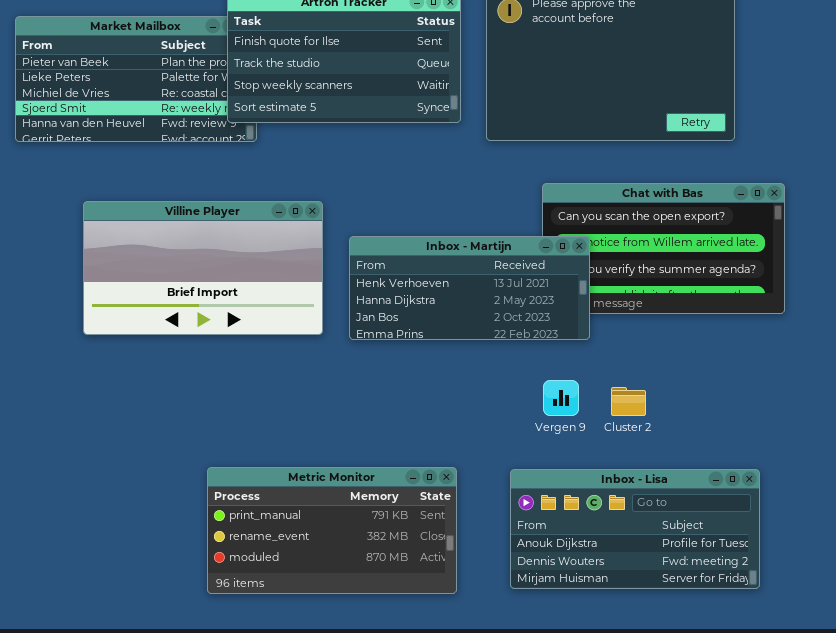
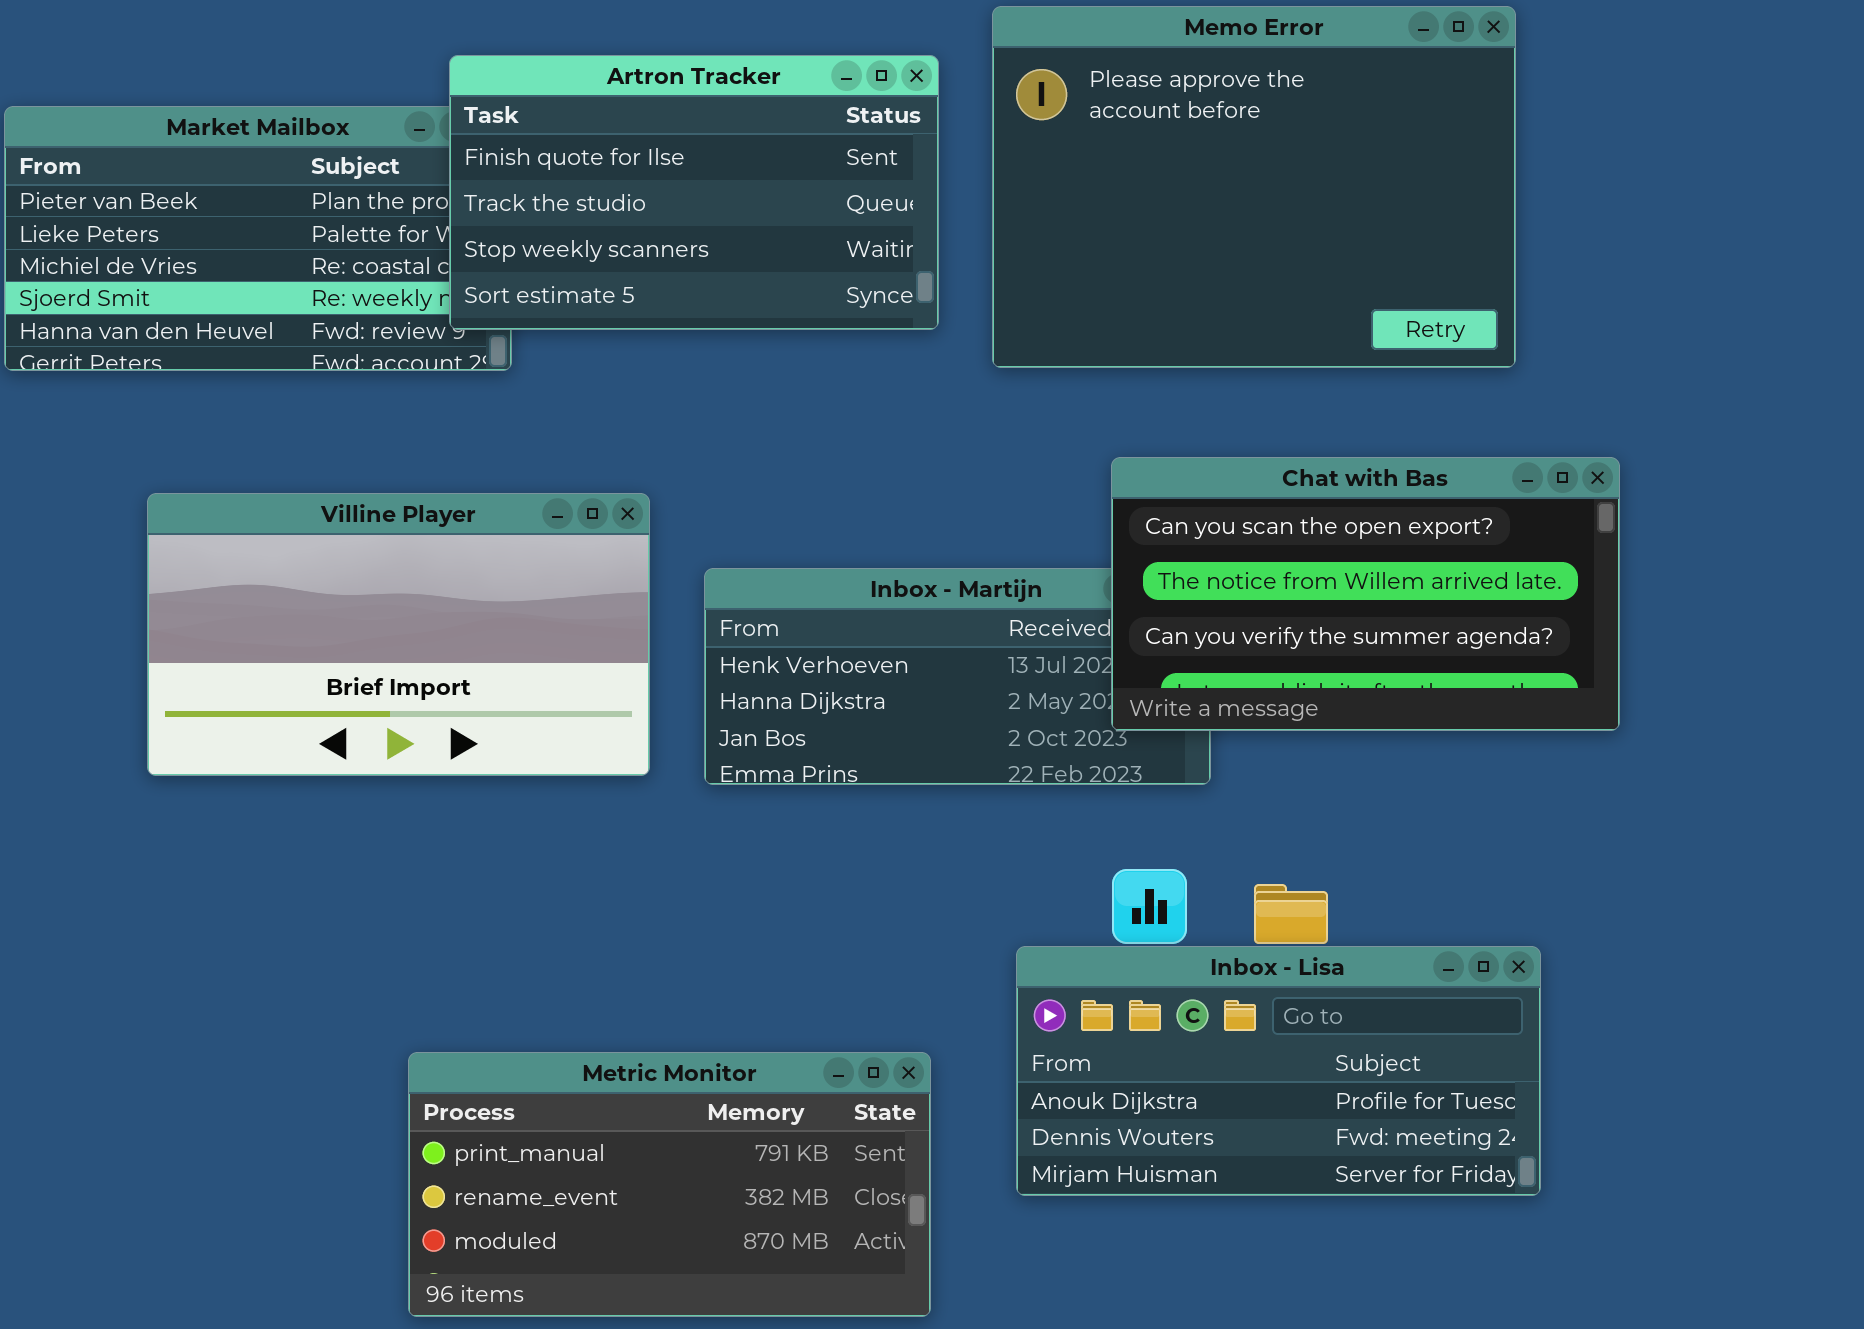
Chat with Bas: [542,183,785,314] -> [1111,457,1620,731], raised
Inbox - Lisa: [510,469,760,589] -> [1016,946,1541,1196], moved

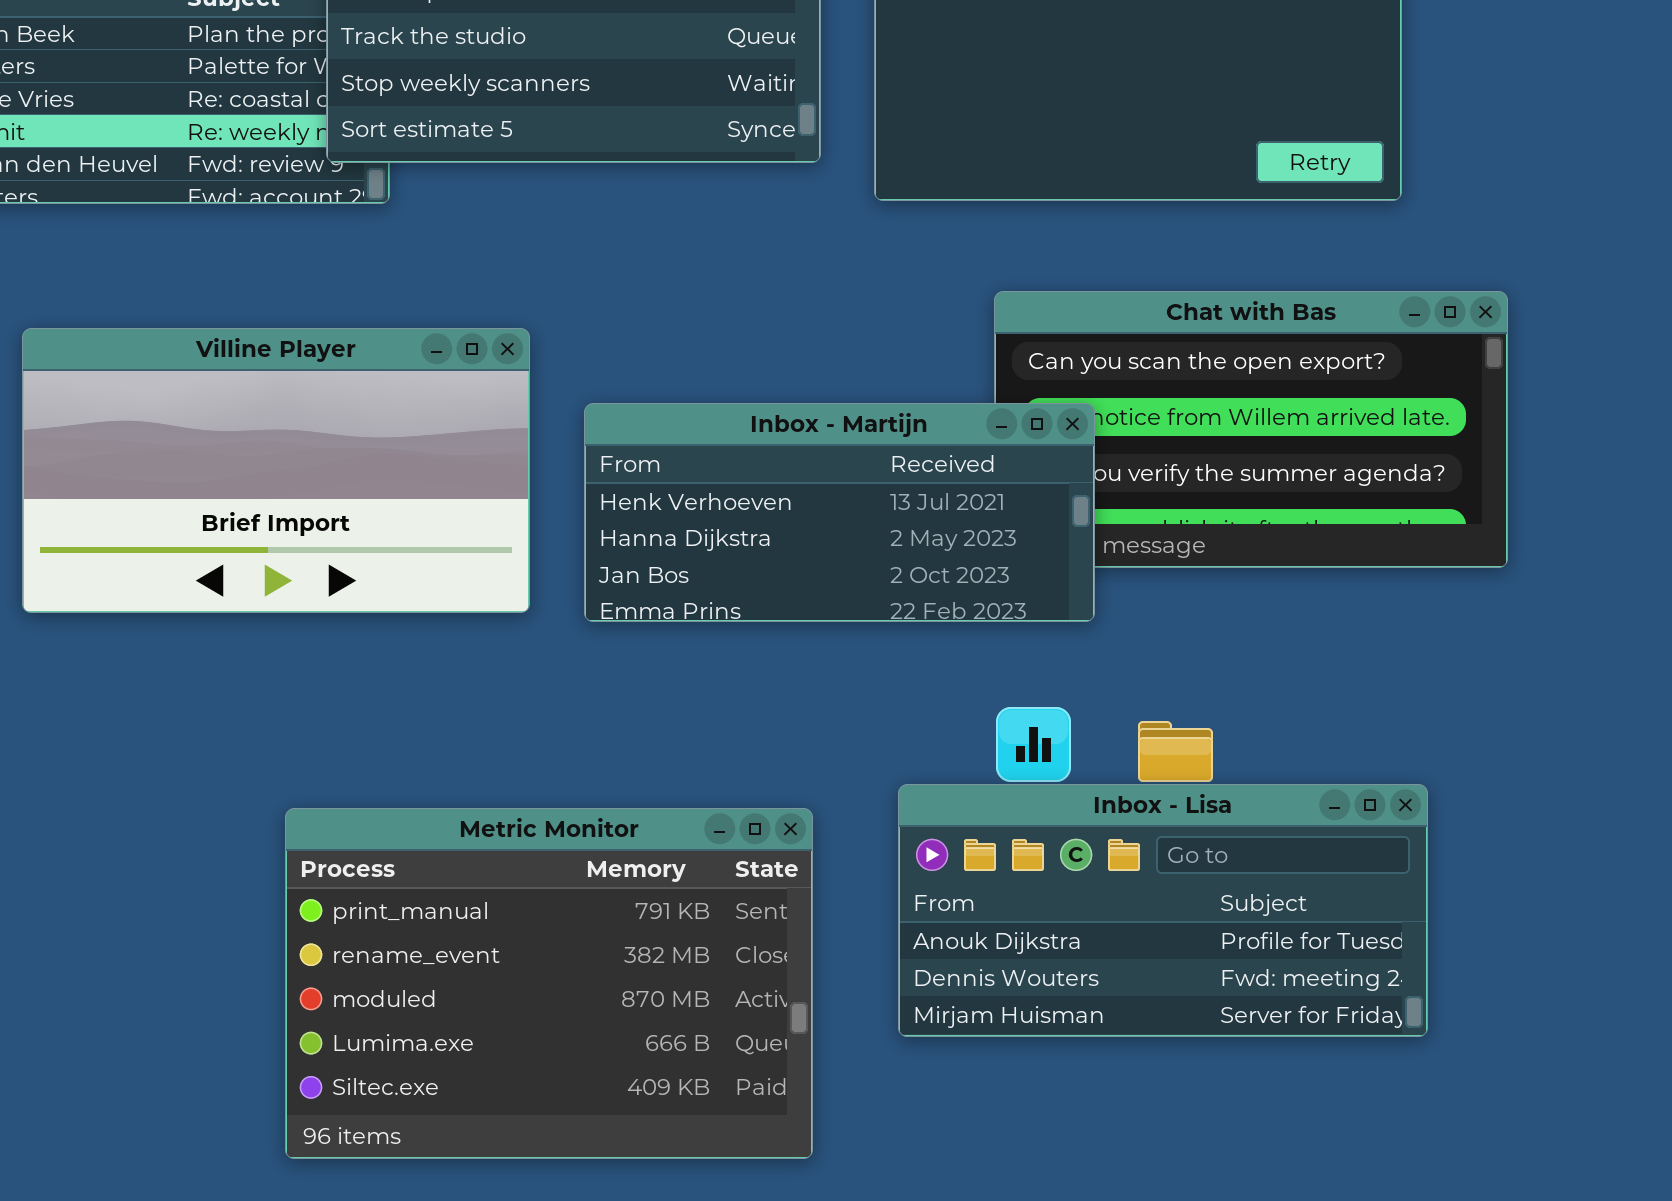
Inbox - Martijn: [704,568,1211,785] -> [584,403,1095,622], raised
Metric Monitor: [408,1052,931,1317] -> [285,808,813,1159], resized

